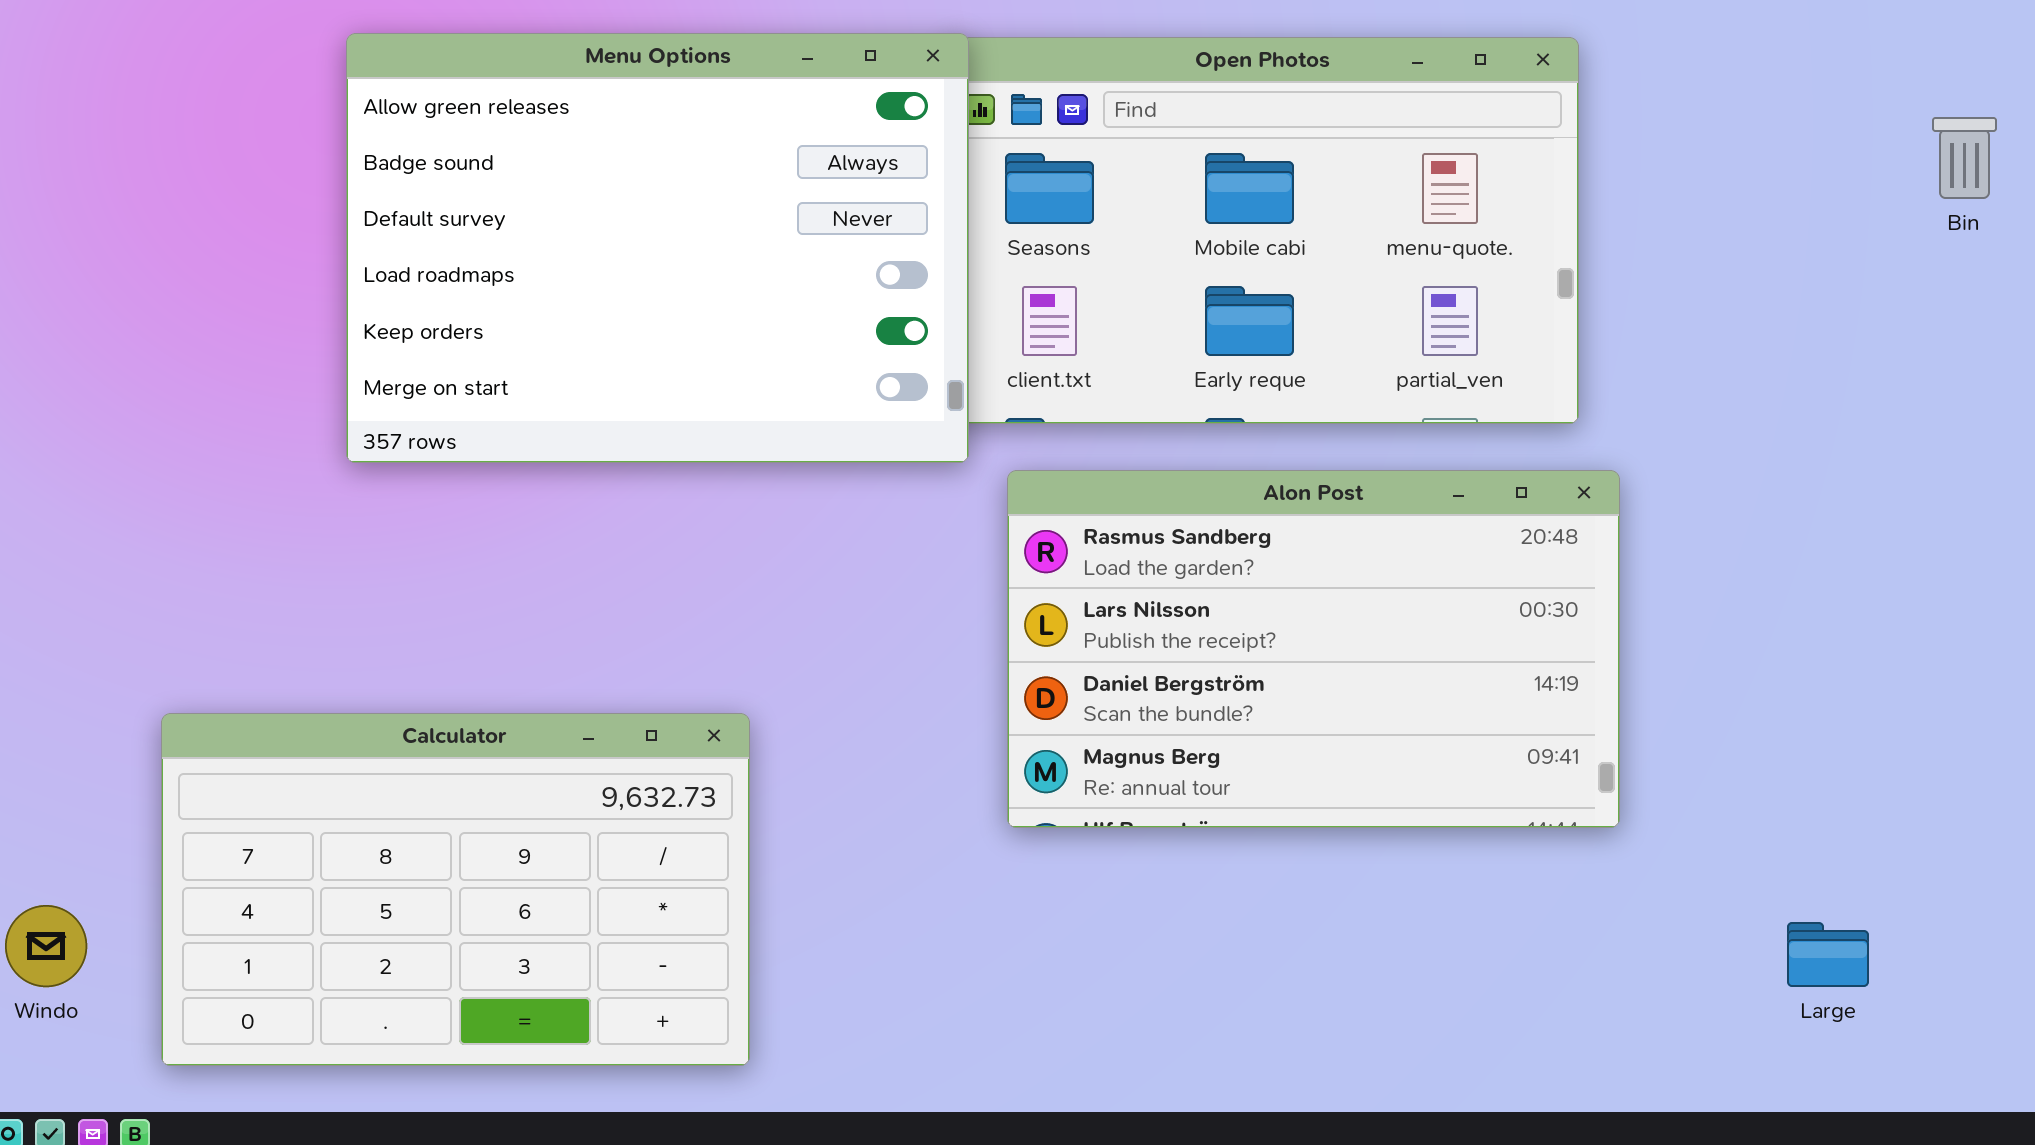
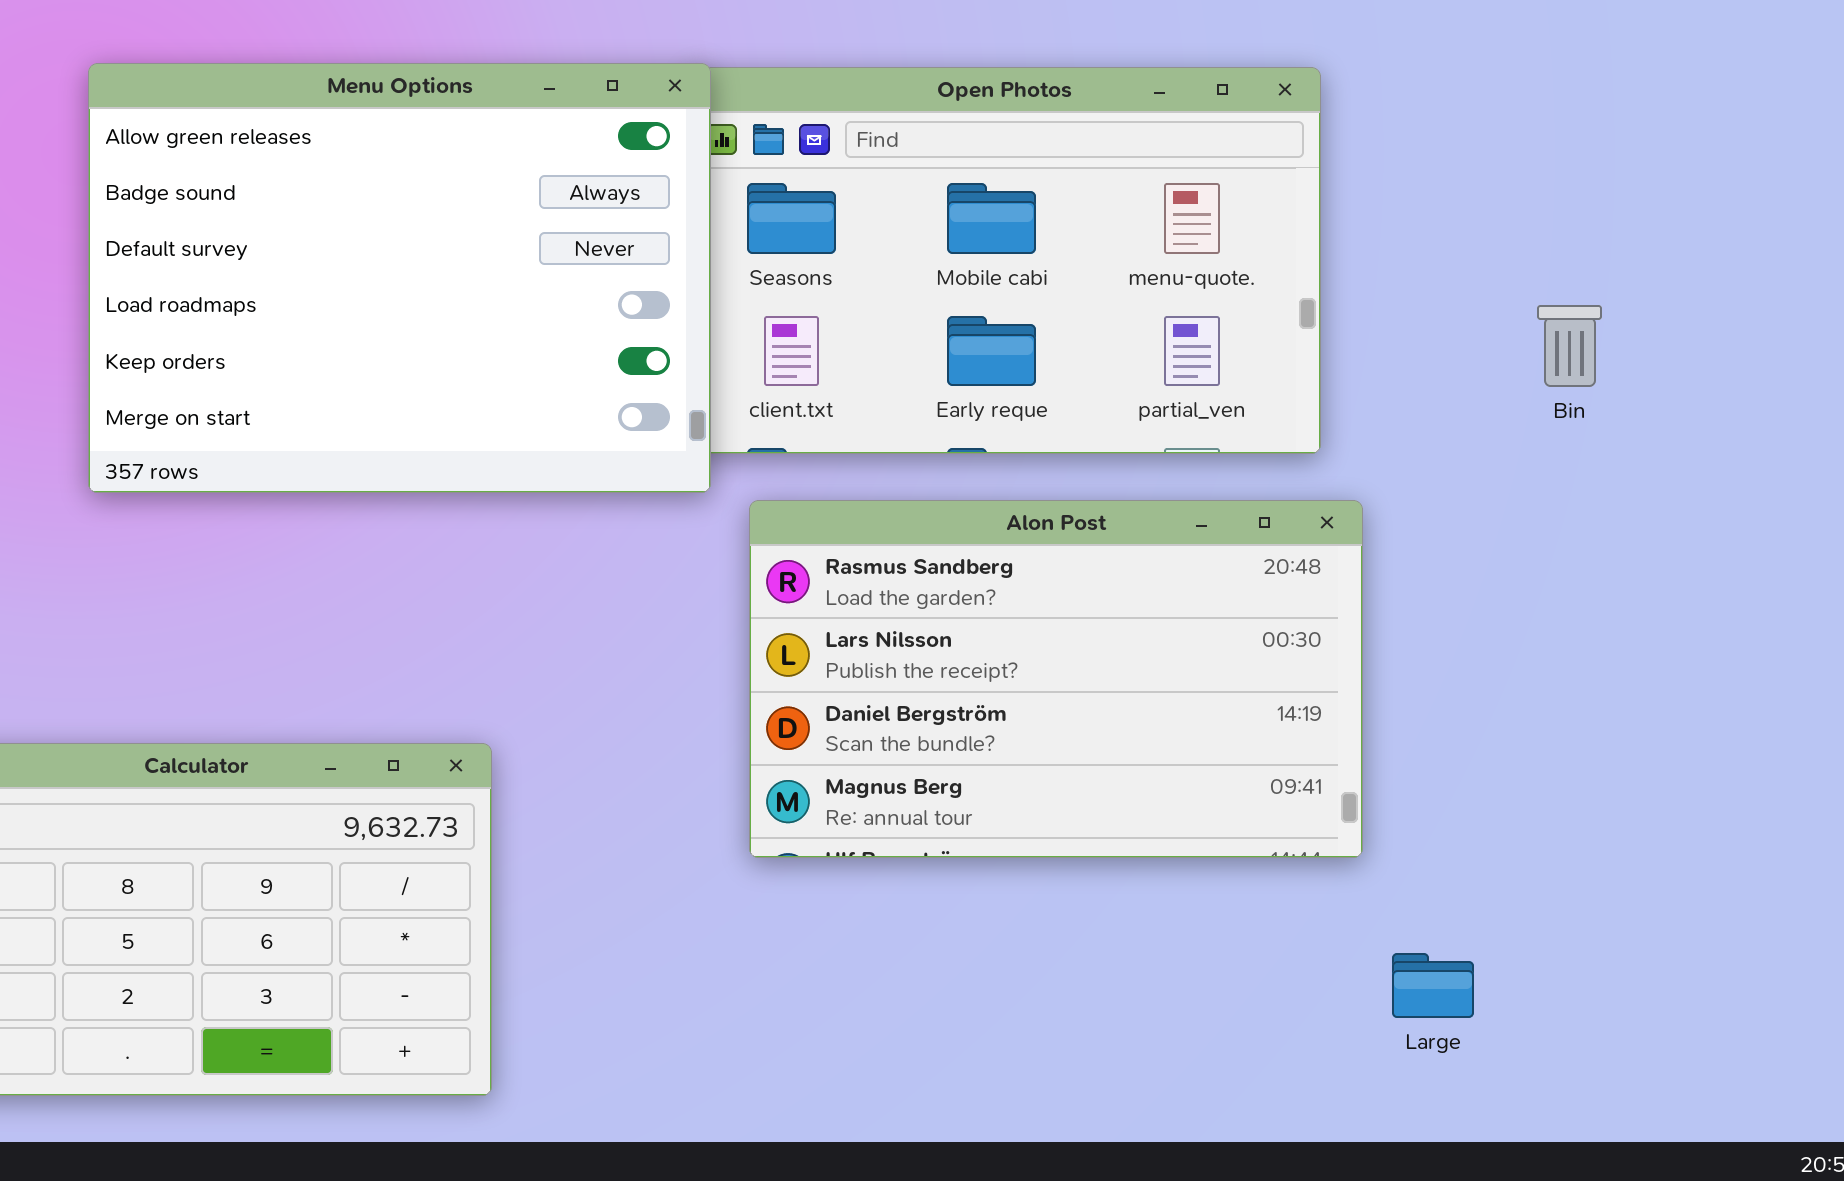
Bin: [1932,117,1997,199] -> [1537,305,1602,387], moved
Large: [1787,922,1869,987] -> [1392,953,1474,1018], moved

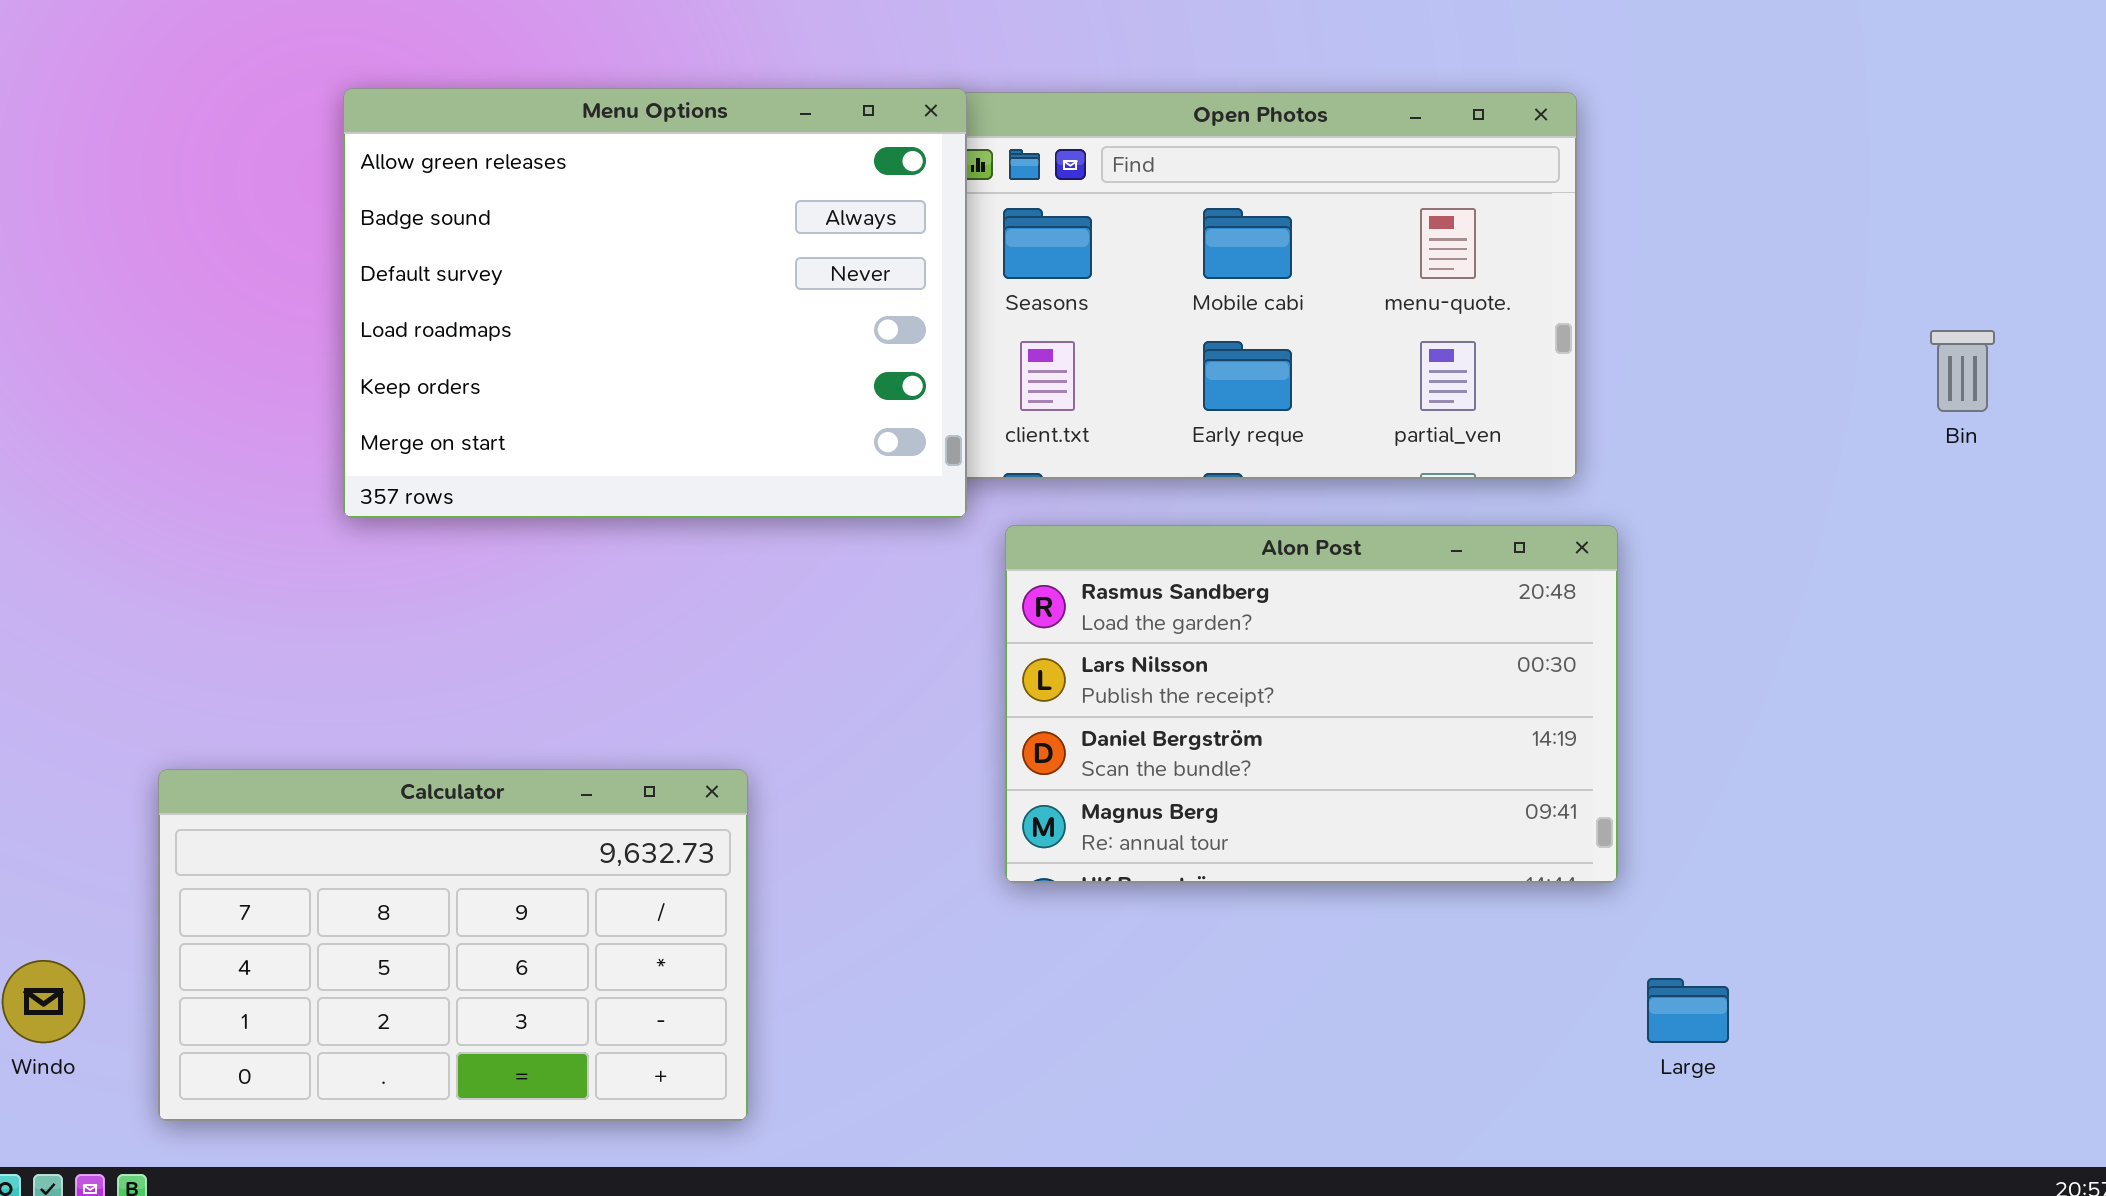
Bin: [1537,305,1602,387] -> [1930,330,1995,412], moved

